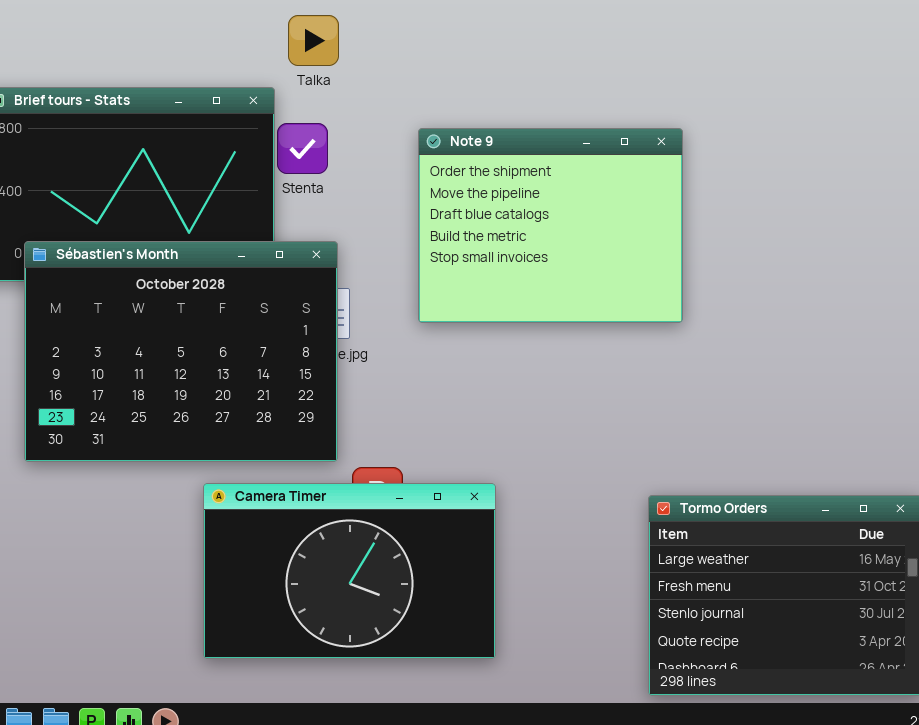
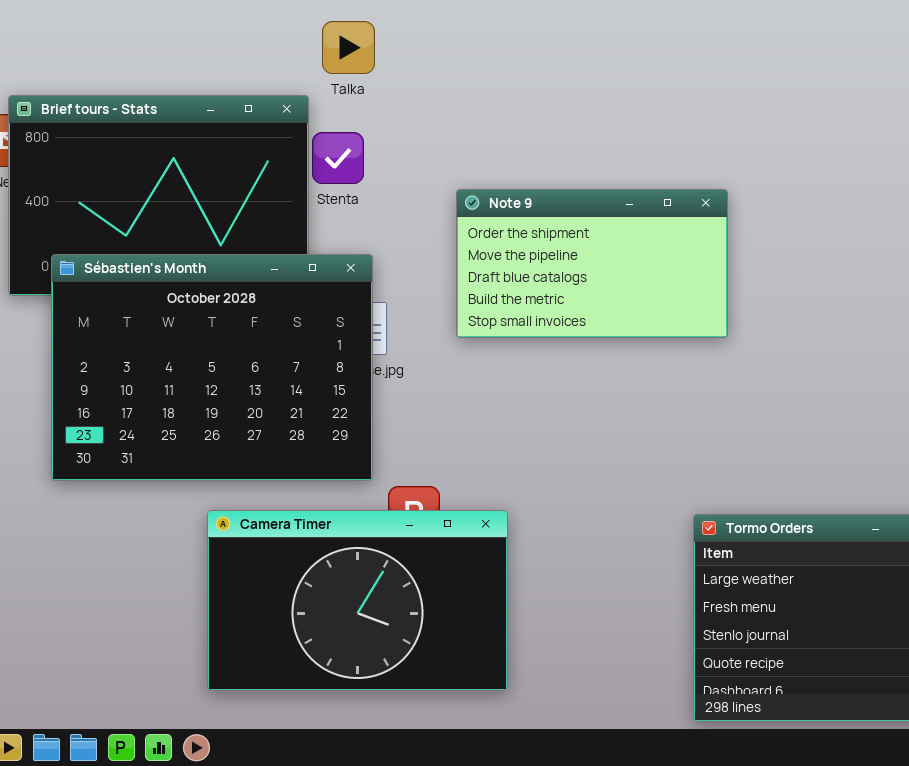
Note 9: [418,128,683,323] -> [456,189,728,338], resized
Camera Timer: [203,483,496,659] -> [207,510,508,691], moved

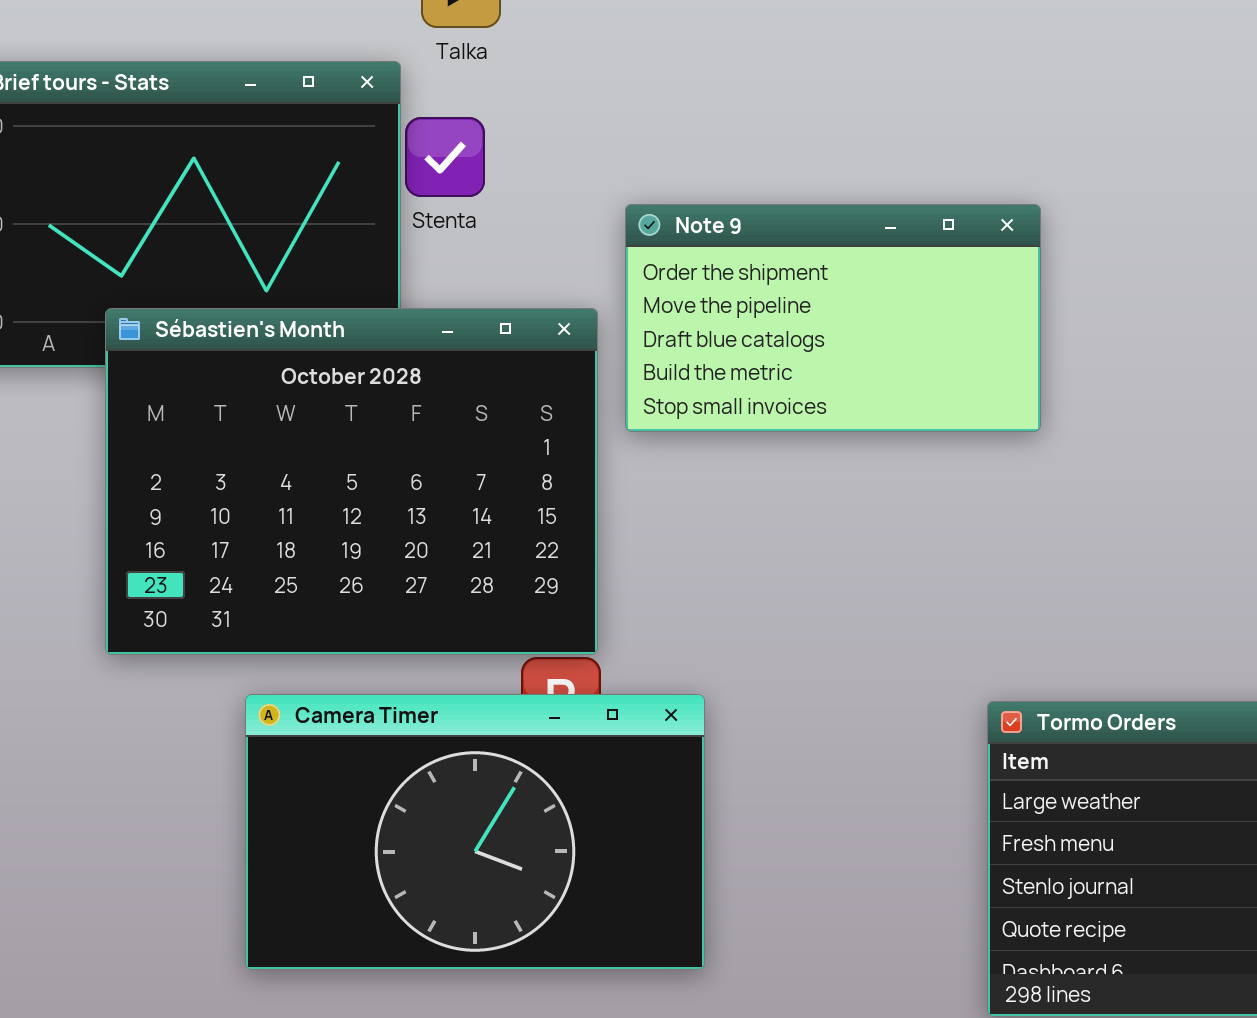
Sébastien's Month: [51,254,373,481] -> [105,308,598,655], moved

